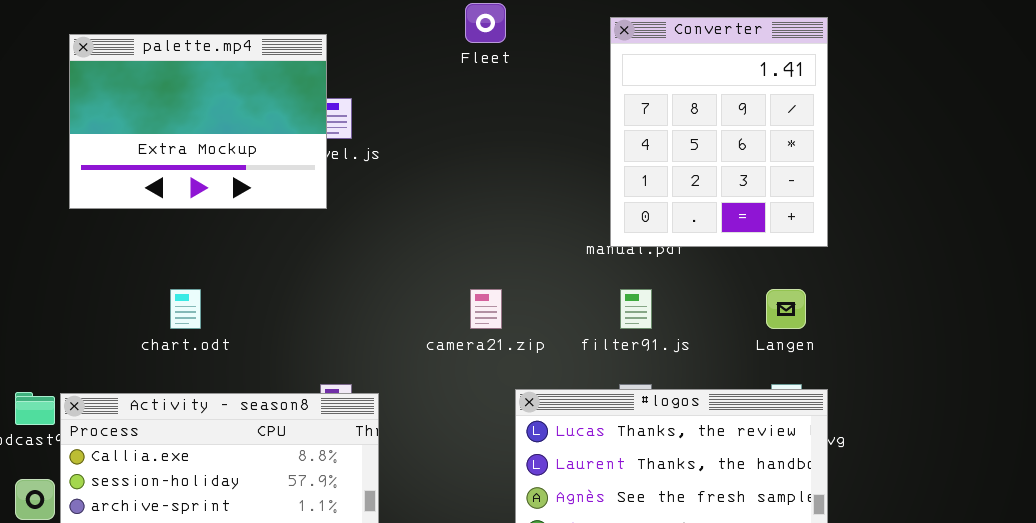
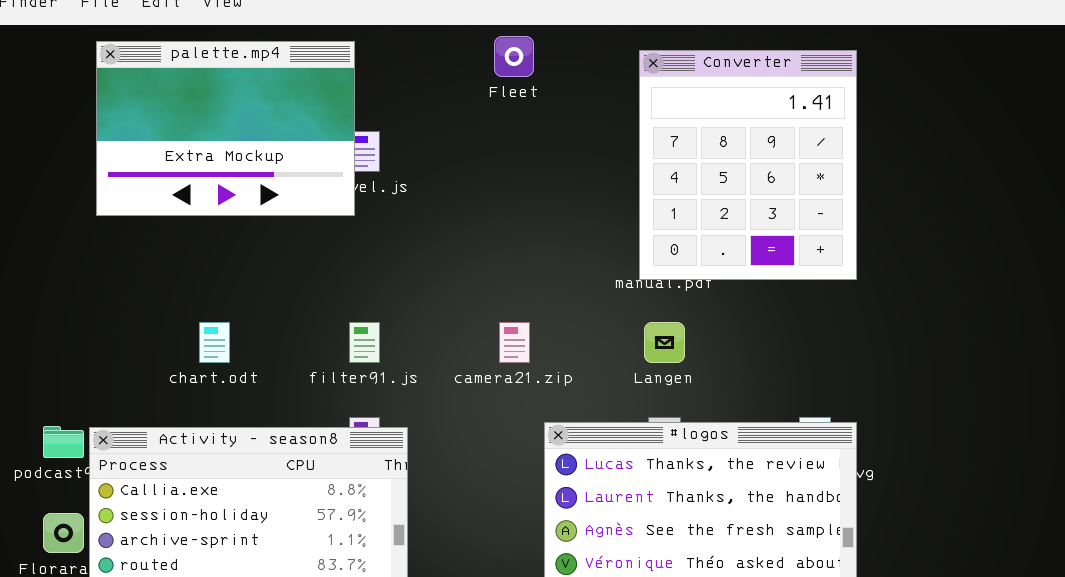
palette.mp4: [69,34,327,209] -> [96,41,355,216], moved
filter91.js: [620,289,652,329] -> [349,322,380,363], moved
Langen: [766,289,806,329] -> [644,322,685,363], moved

